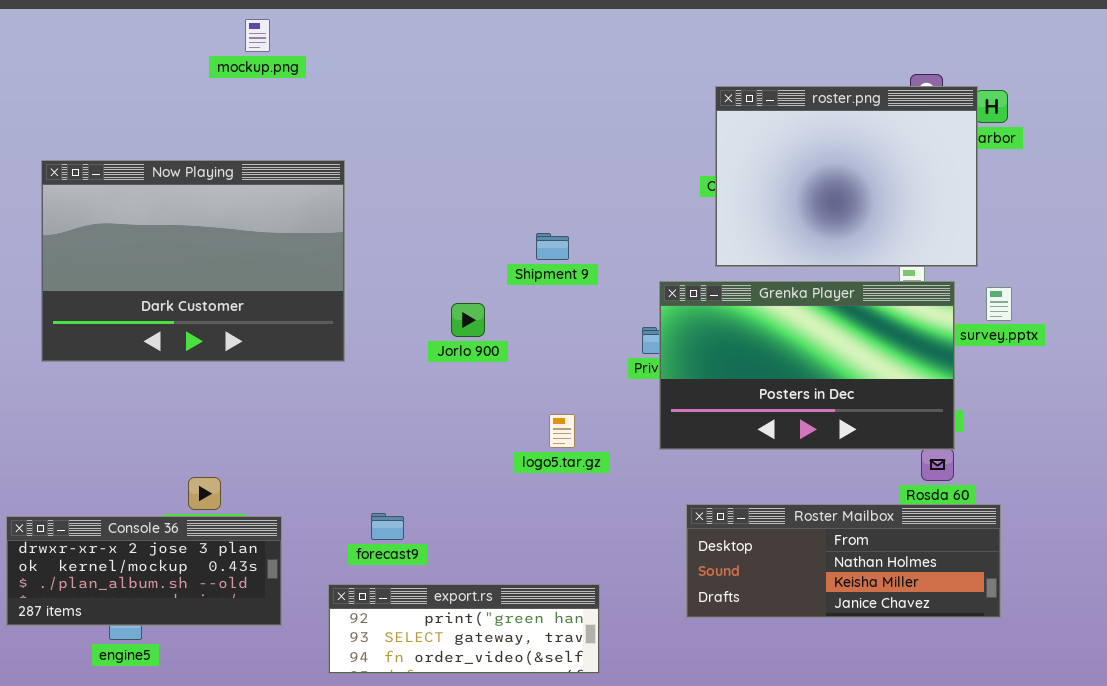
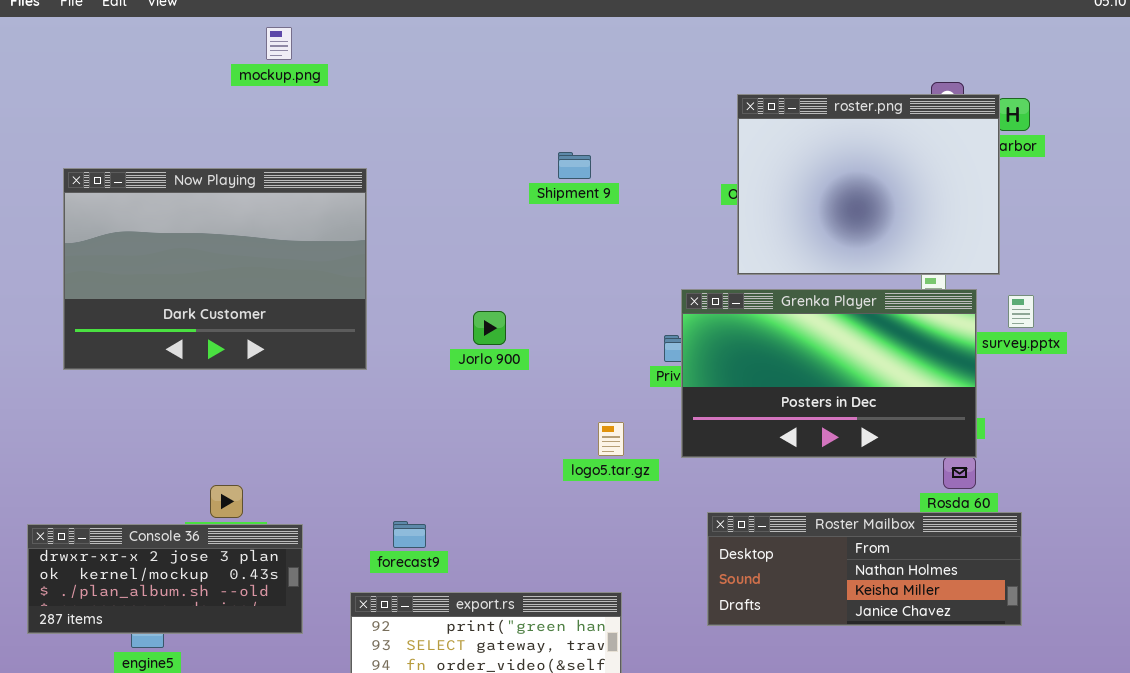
Shipment 9: [536,233,569,260] -> [558,152,591,179], moved
logo5.tar.gz: [549,414,575,448] -> [598,422,624,456], moved

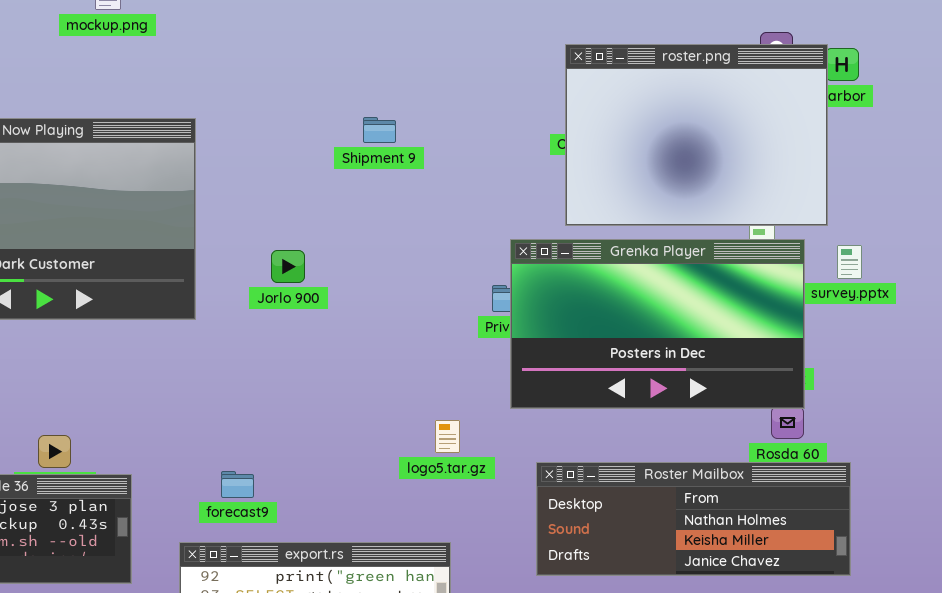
Shipment 9: [558,152,591,179] -> [363,117,396,143], moved
Jorlo 900: [473,311,506,345] -> [271,250,305,283], moved
logo5.tar.gz: [598,422,624,456] -> [435,420,460,453], moved

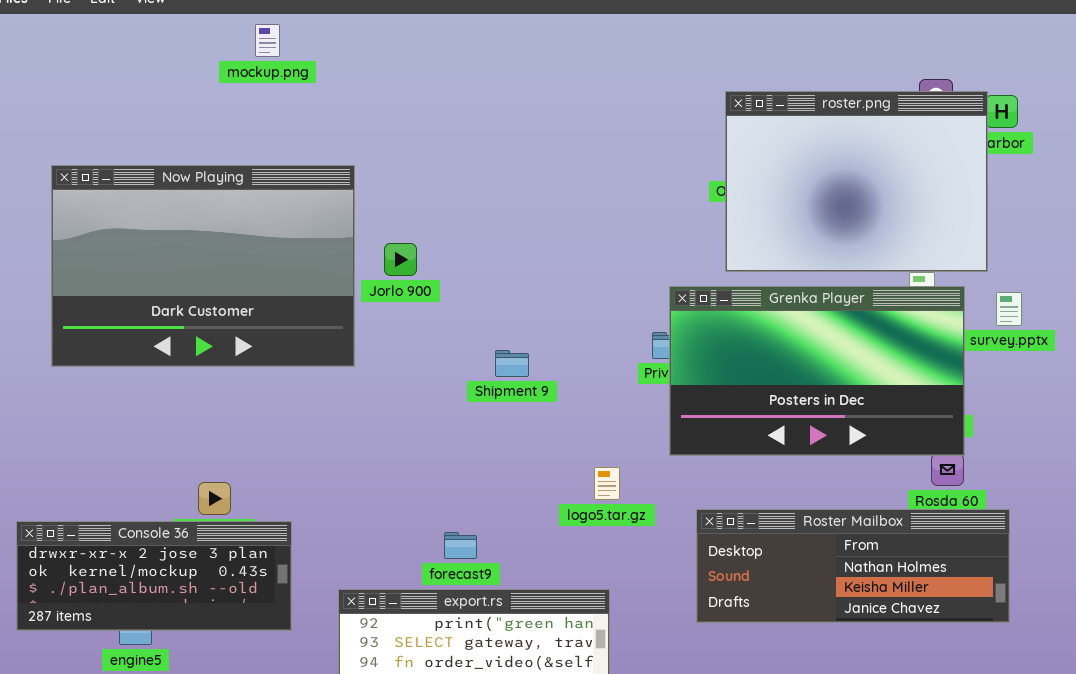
Shipment 9: [363,117,396,143] -> [495,350,529,377], moved
Jorlo 900: [271,250,305,283] -> [384,243,417,276], moved
forecast9: [221,471,254,498] -> [444,532,477,559], moved

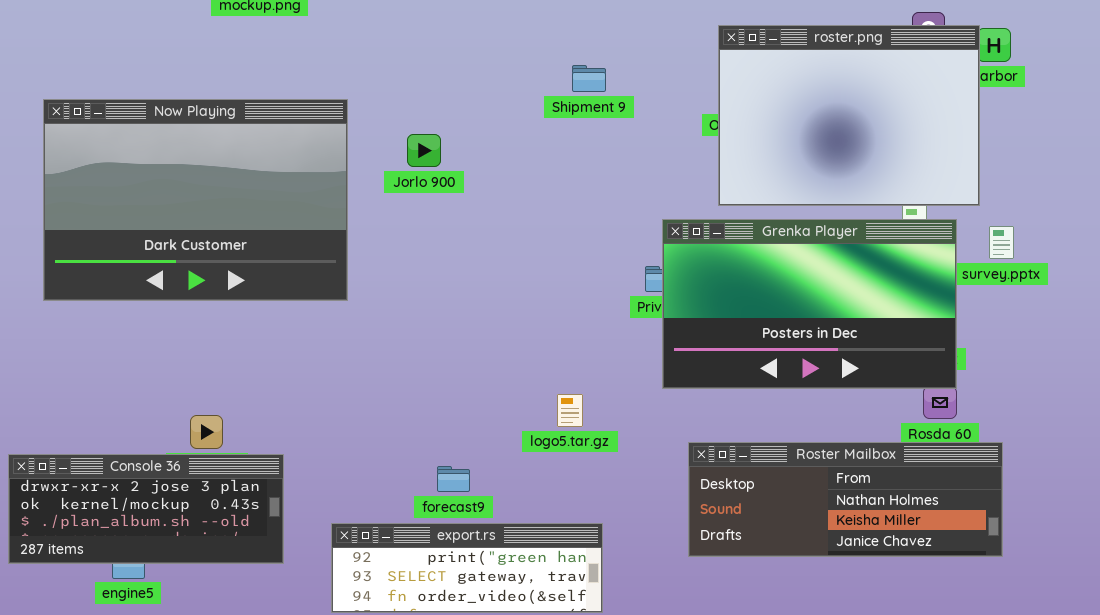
Jorlo 900: [384,243,417,276] -> [407,134,441,167], moved
Shipment 9: [495,350,529,377] -> [572,65,606,92], moved
logo5.tar.gz: [594,467,620,500] -> [557,394,583,427], moved

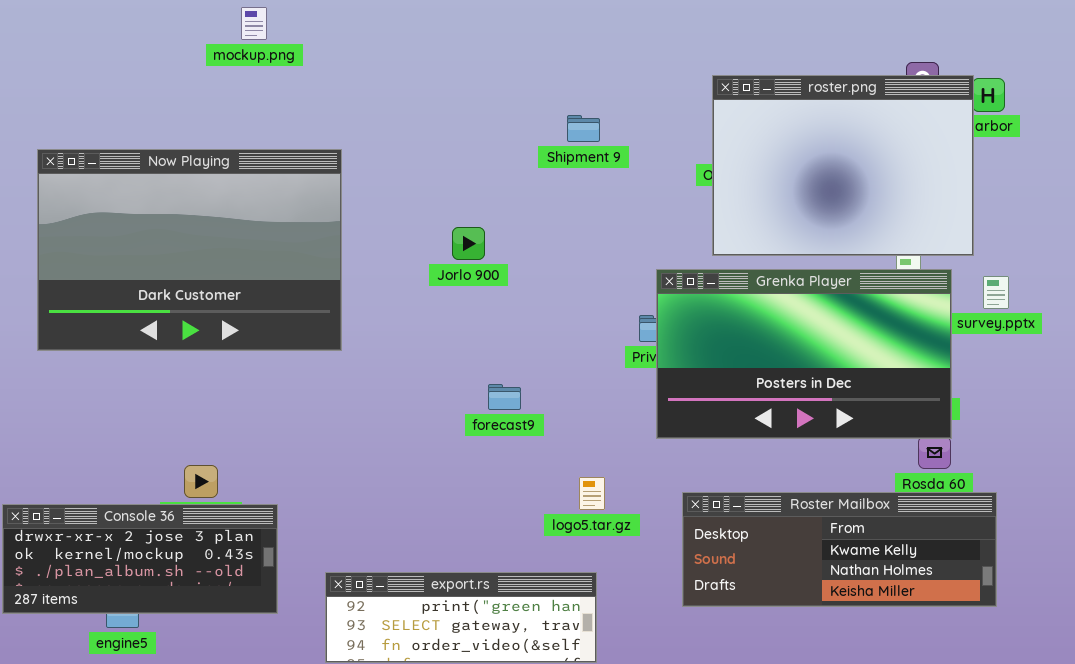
Jorlo 900: [407,134,441,167] -> [452,227,485,260], moved
logo5.tar.gz: [557,394,583,427] -> [579,477,605,510], moved
Roster Mailbox: [688,442,1003,557] -> [682,492,997,607], scrolled up 1 row
forecast9: [437,466,470,492] -> [488,384,521,410], moved

